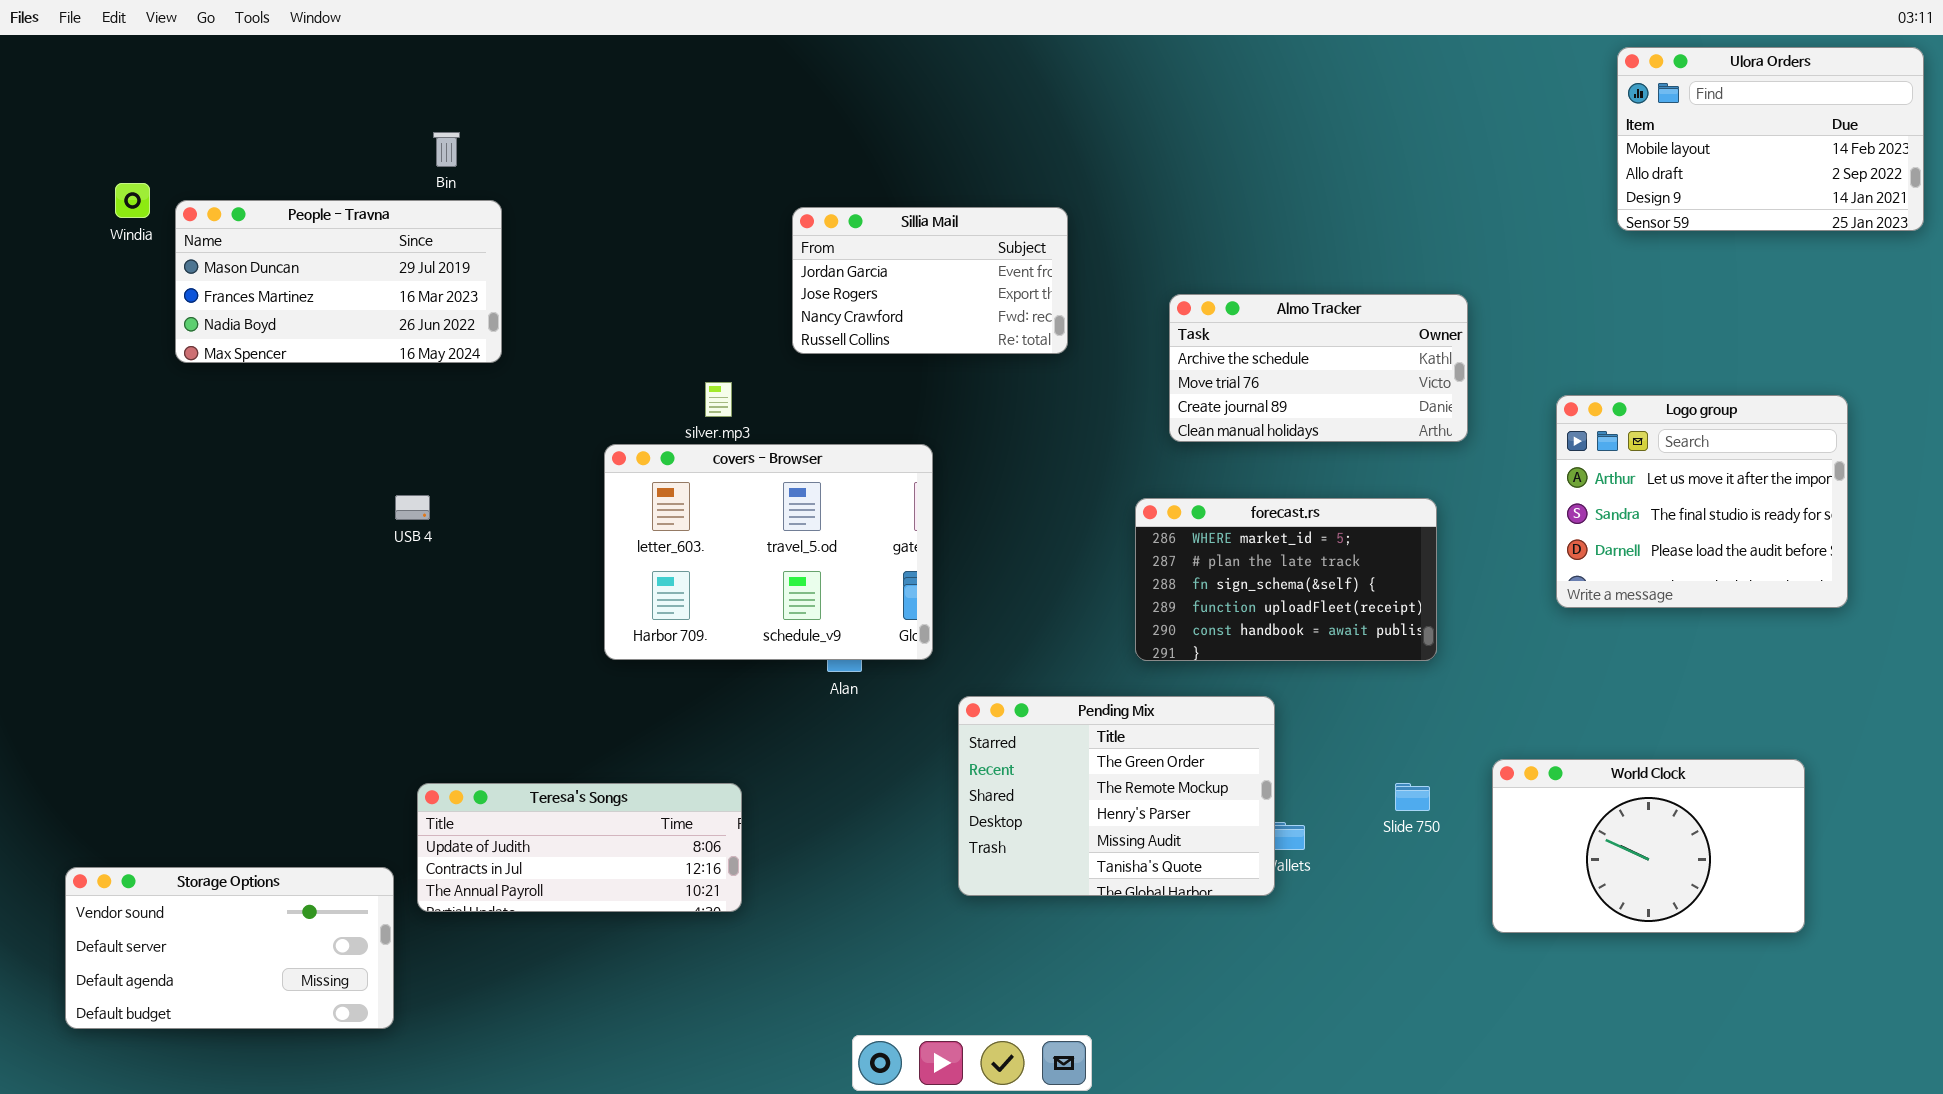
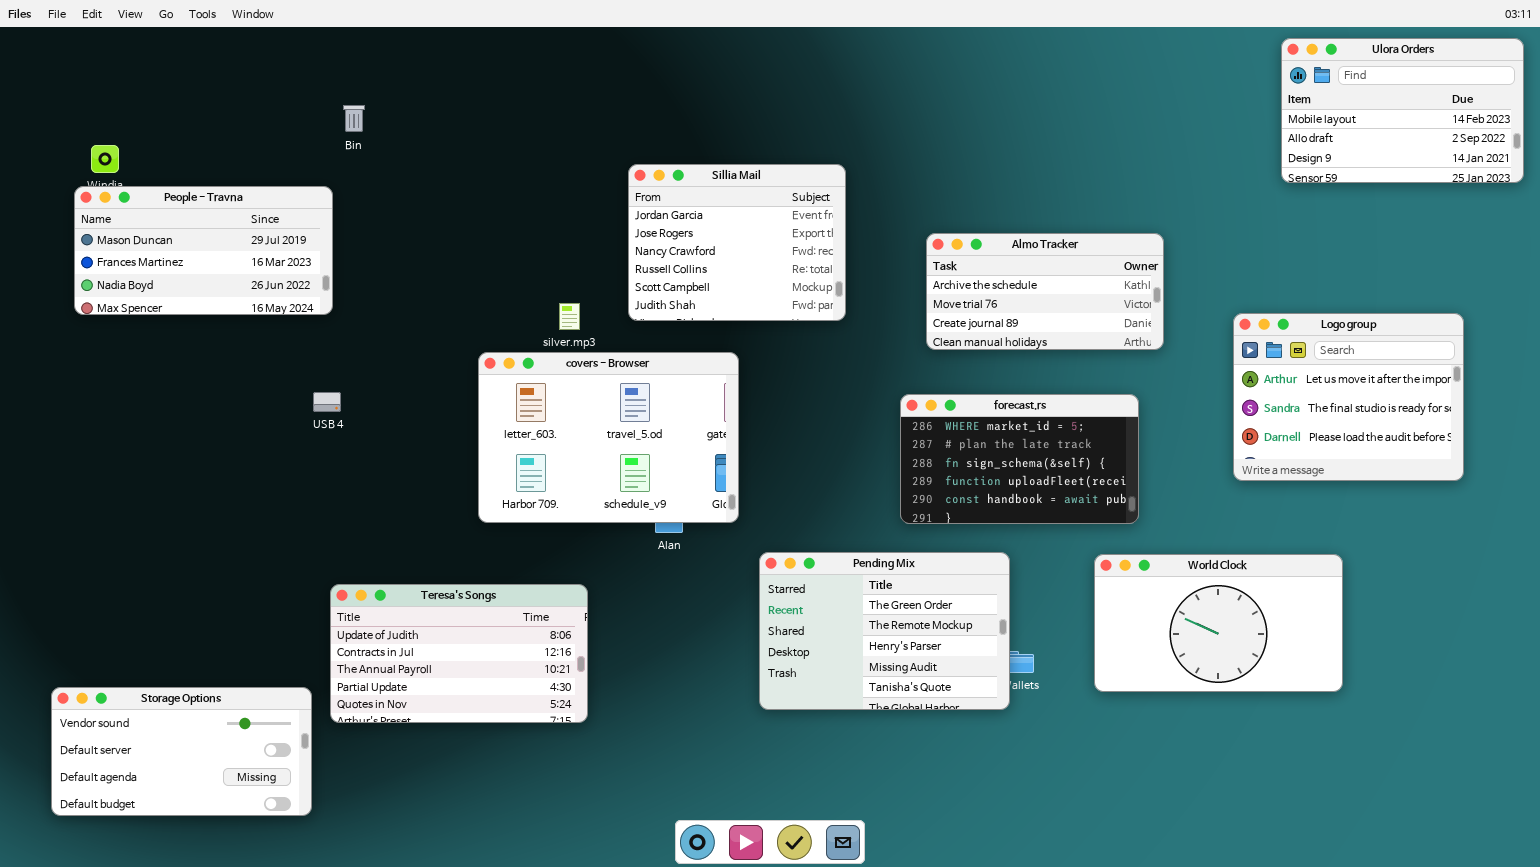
People - Travna: [175,200,502,363] -> [74,186,333,315], moved
Sillia Mail: [792,207,1068,354] -> [628,164,846,321], resized
World Clock: [1492,759,1805,933] -> [1094,554,1343,692], moved
Teresa's Songs: [417,783,742,912] -> [330,584,588,723], resized

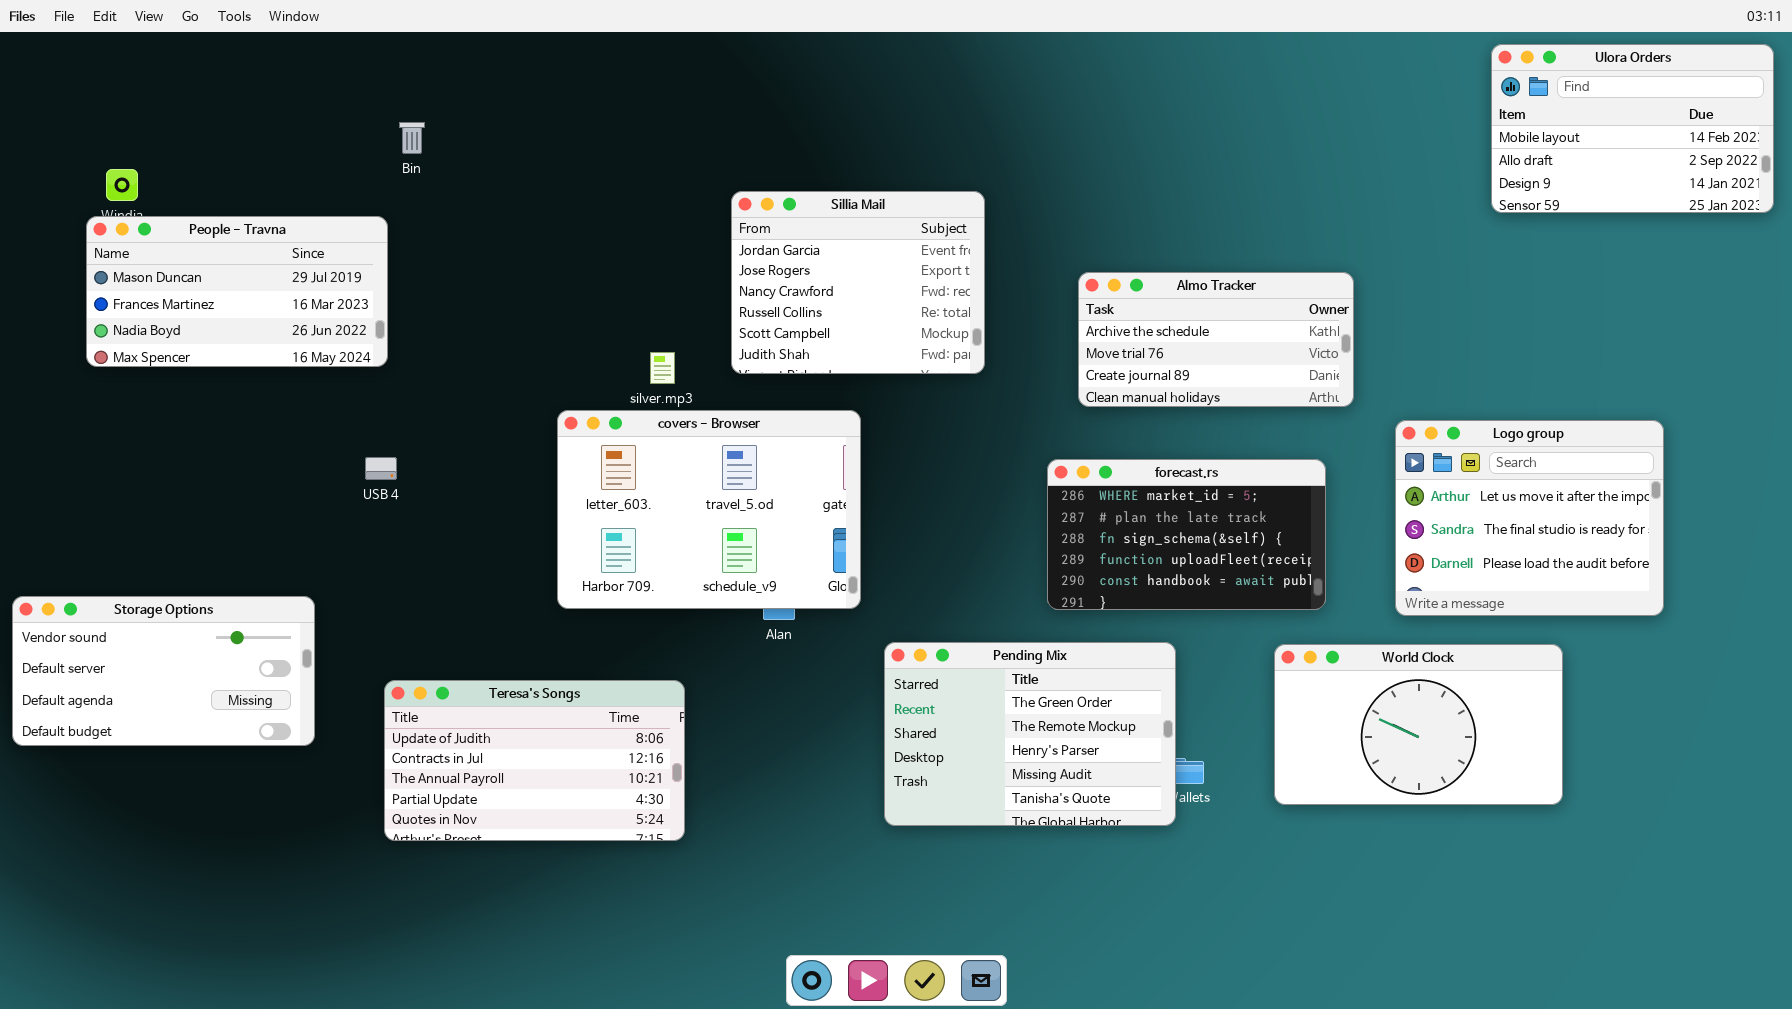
Logo group: [1233,313,1464,481] -> [1395,420,1664,616], moved
Storage Options: [51,687,312,816] -> [12,596,315,746], moved

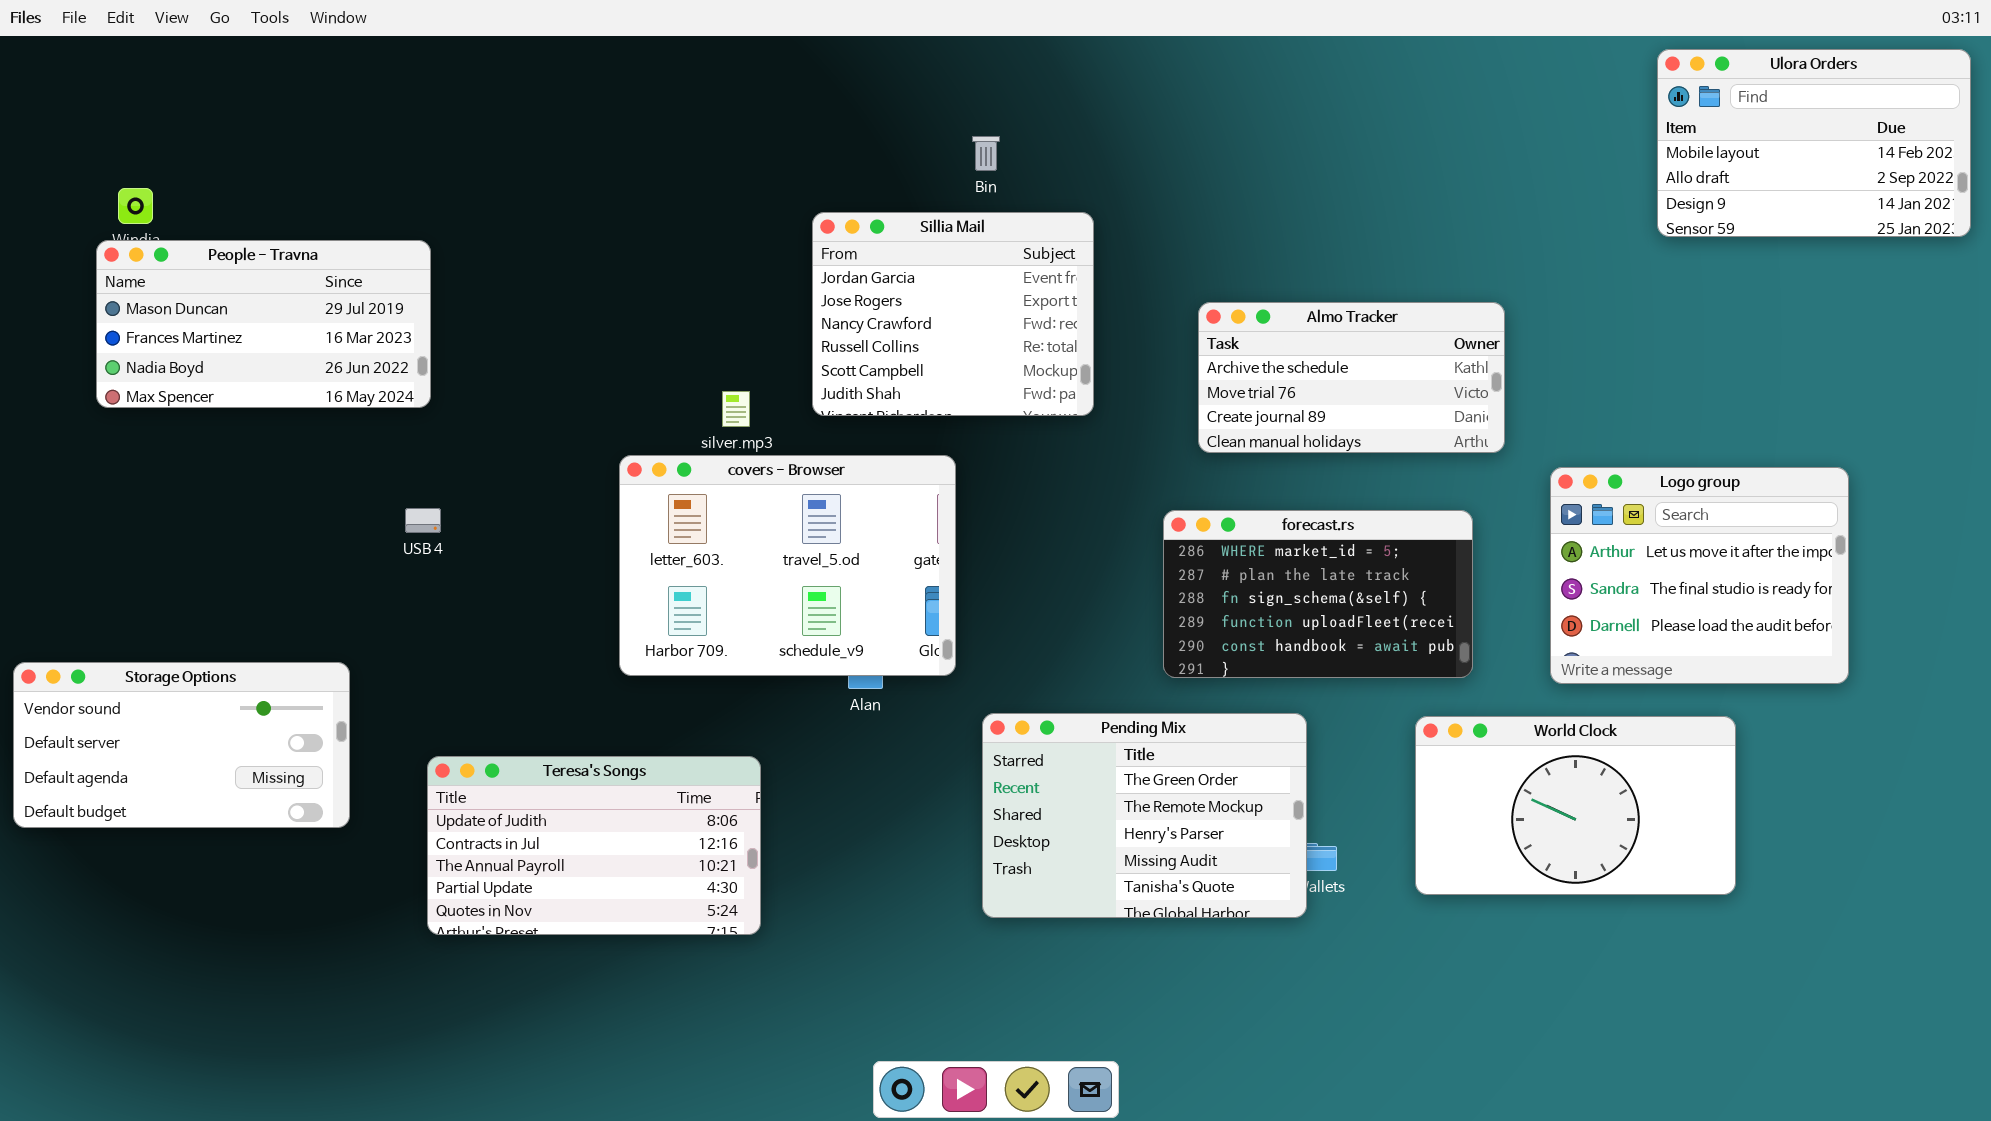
Bin: [399,122,425,154] -> [972,136,1000,171], moved

